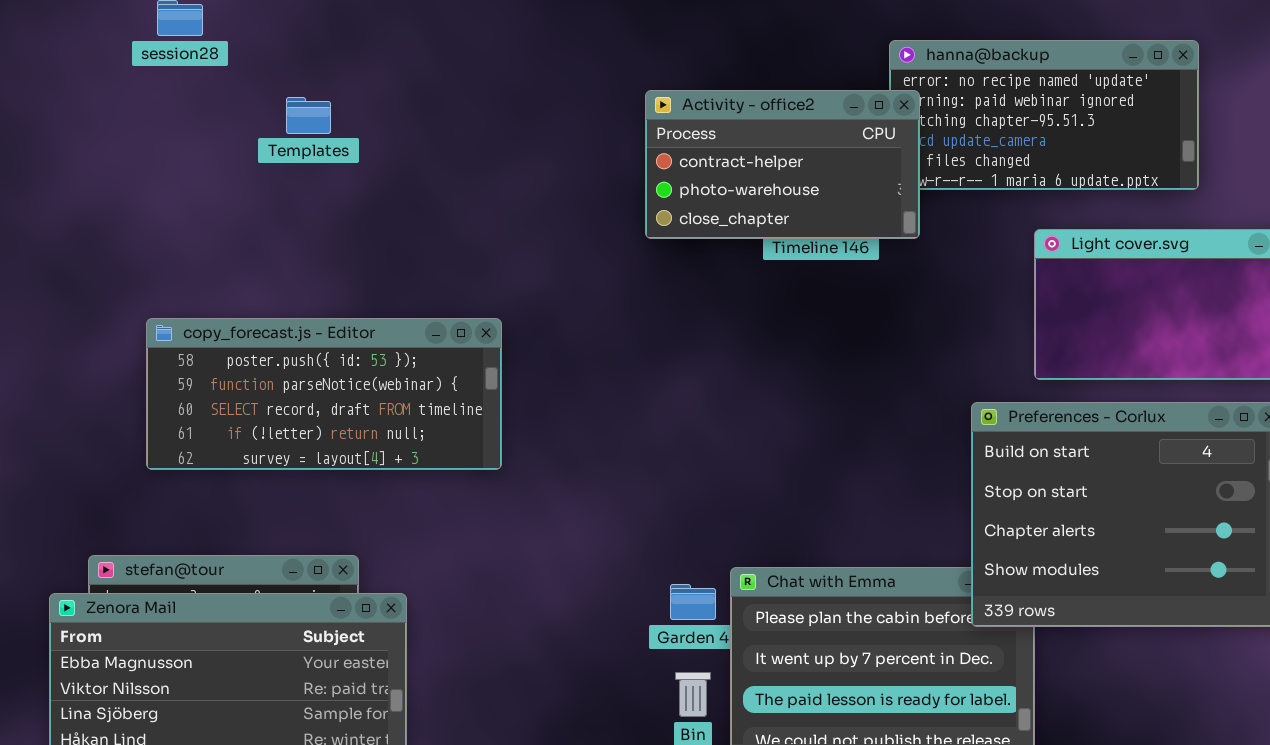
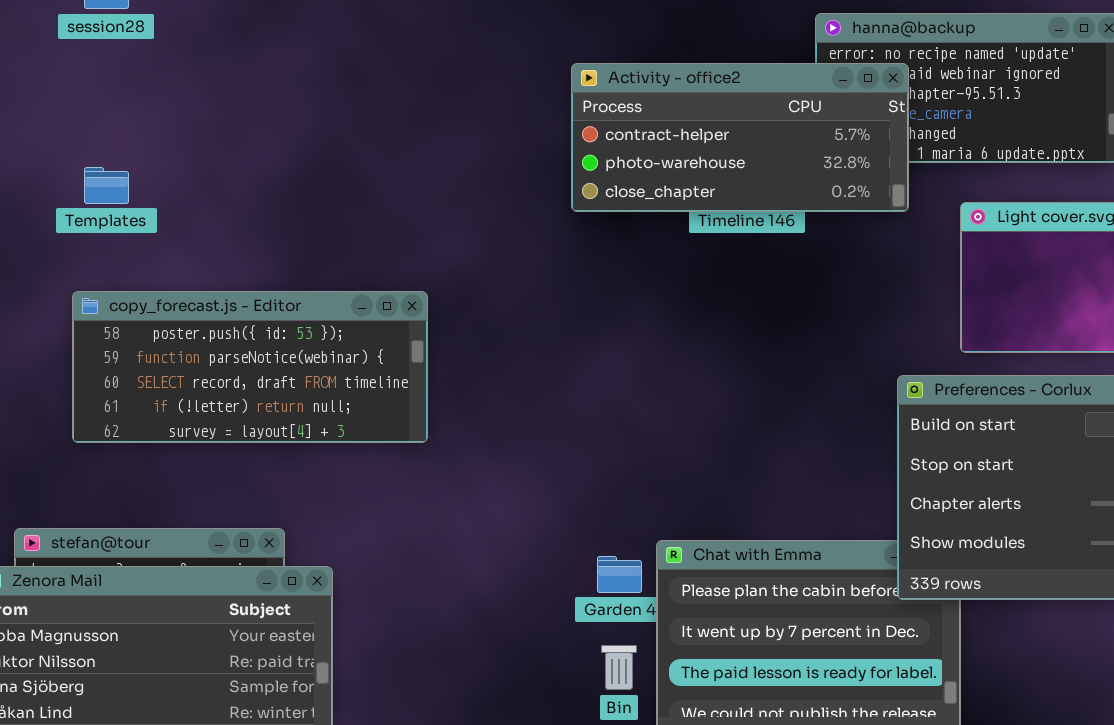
Activity - office2: [645,90,920,239] -> [571,63,909,212], resized
Templates: [286,97,331,134] -> [84,167,129,204], moved

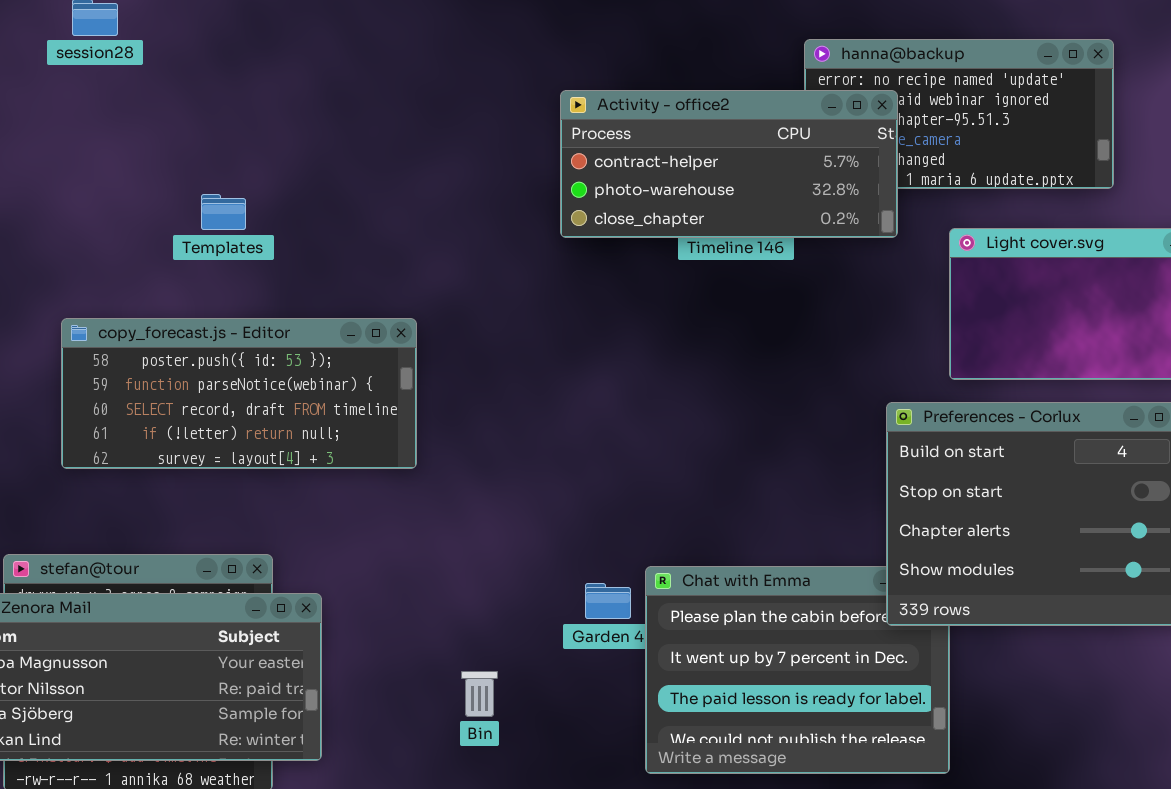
Templates: [84,167,129,204] -> [201,194,246,230], moved
Bin: [601,645,637,690] -> [461,671,498,717], moved

